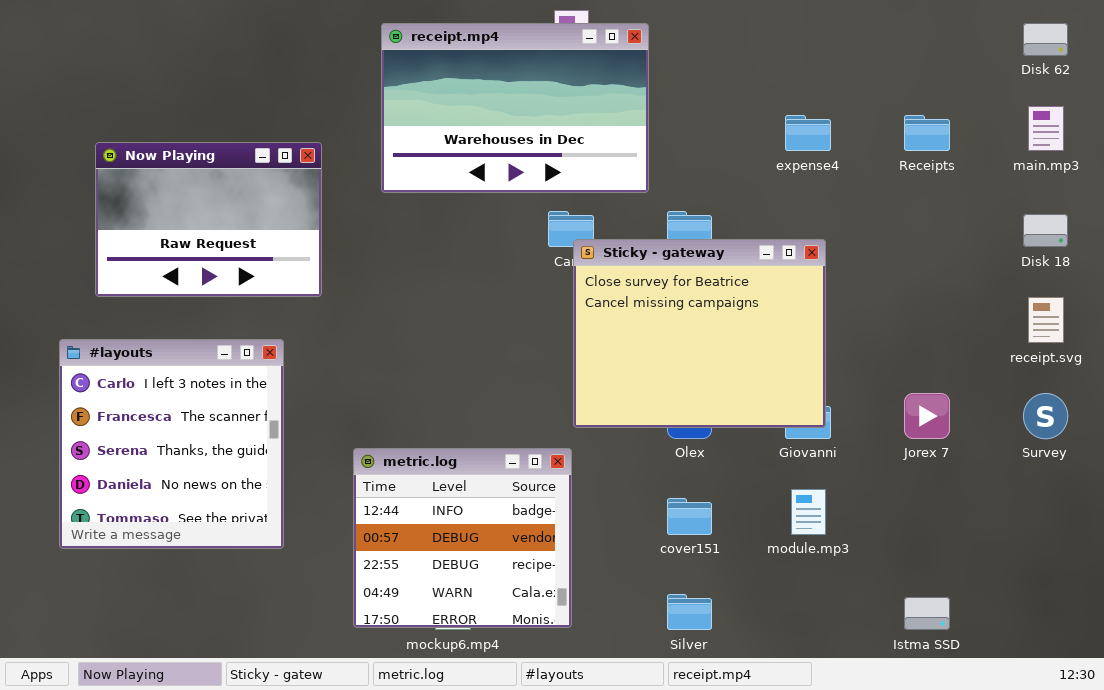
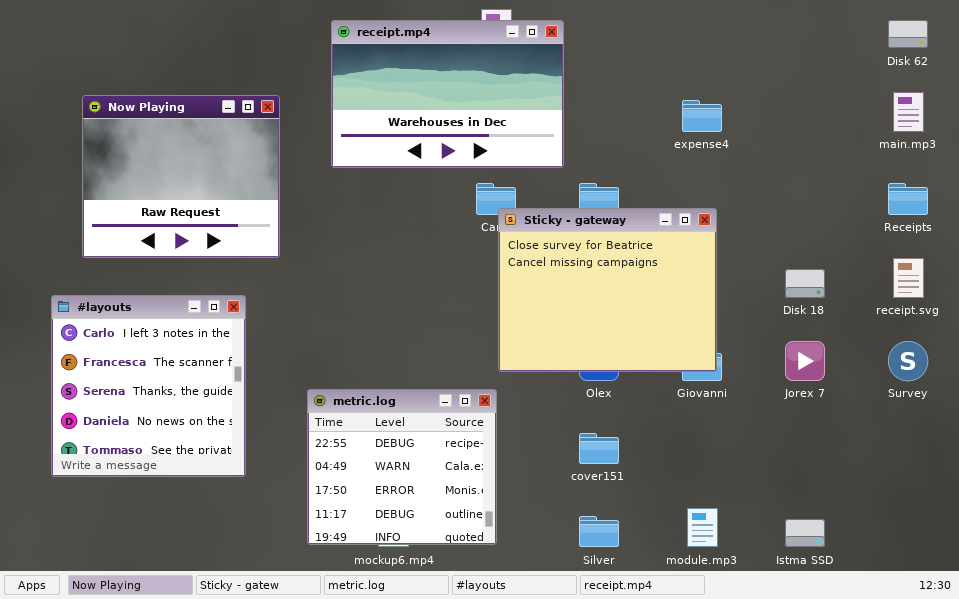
Receipts: [904,115,950,151] -> [888,183,928,215], moved
Now Playing: [95,142,322,297] -> [82,95,280,258], resized
Disk 18: [1023,214,1068,247] -> [785,269,825,298], moved
metric.log: [353,448,572,628] -> [307,389,497,545], scrolled down 2 rows
module.mp3: [791,489,826,535] -> [687,508,718,547], moved

